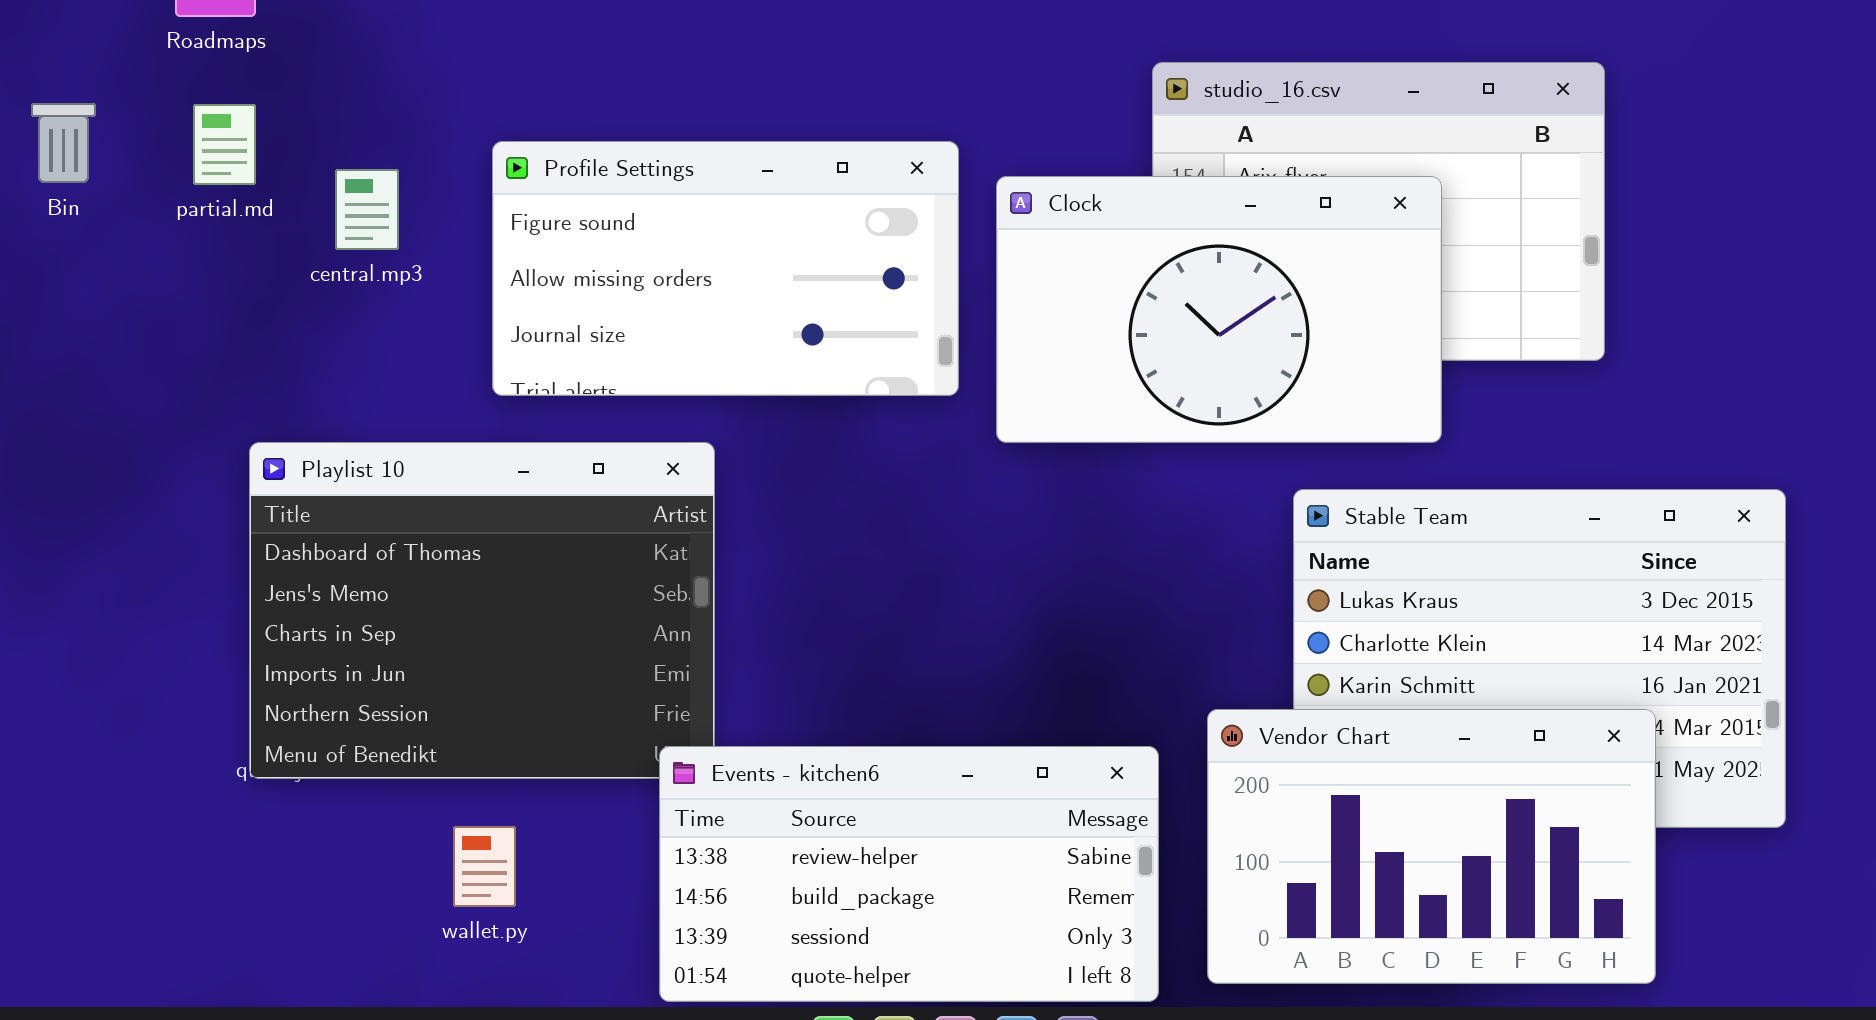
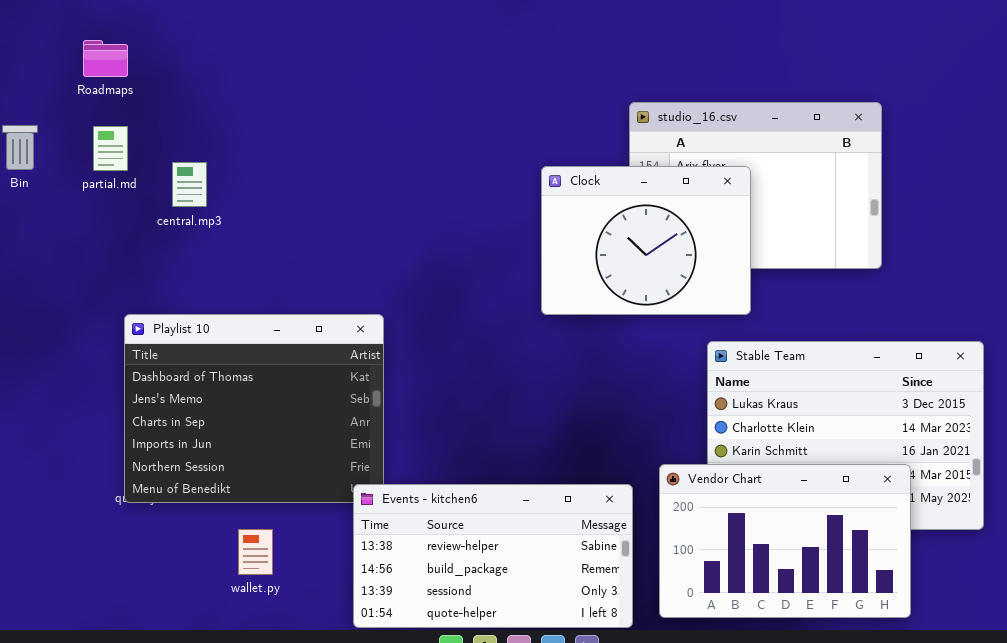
Profile Settings: [492,141,959,396] -> none, closed
Clock: [996,176,1442,443] -> [541,166,751,315], resized

